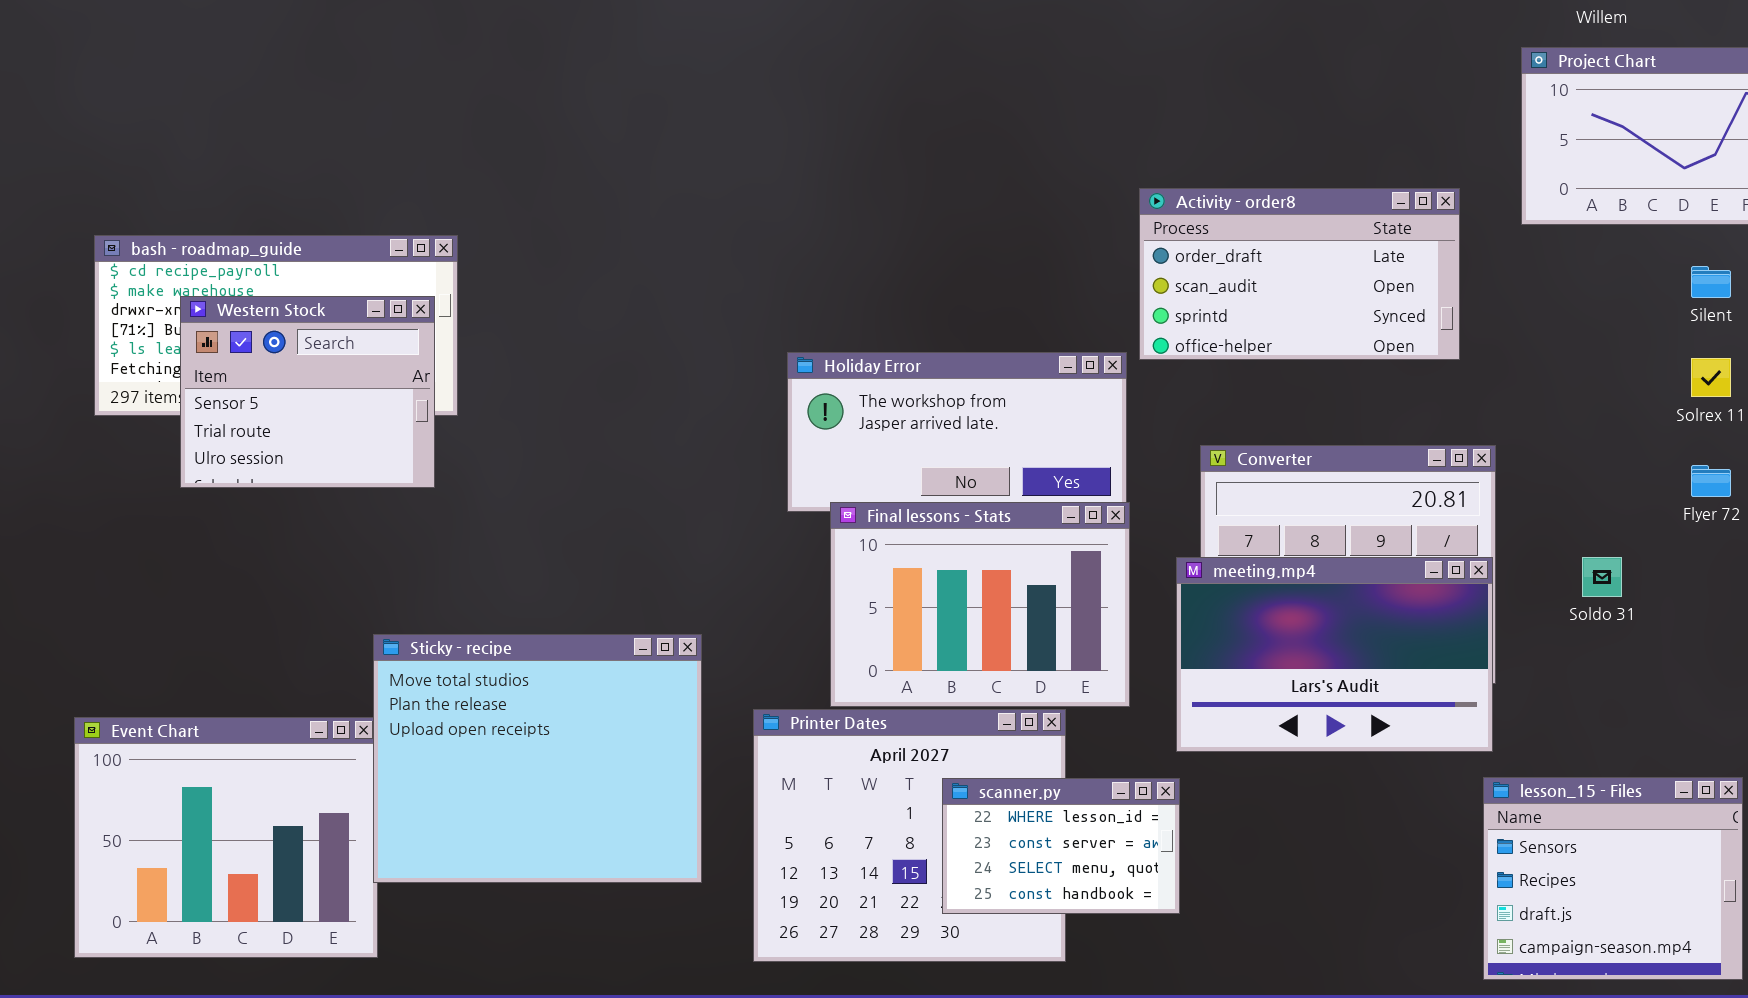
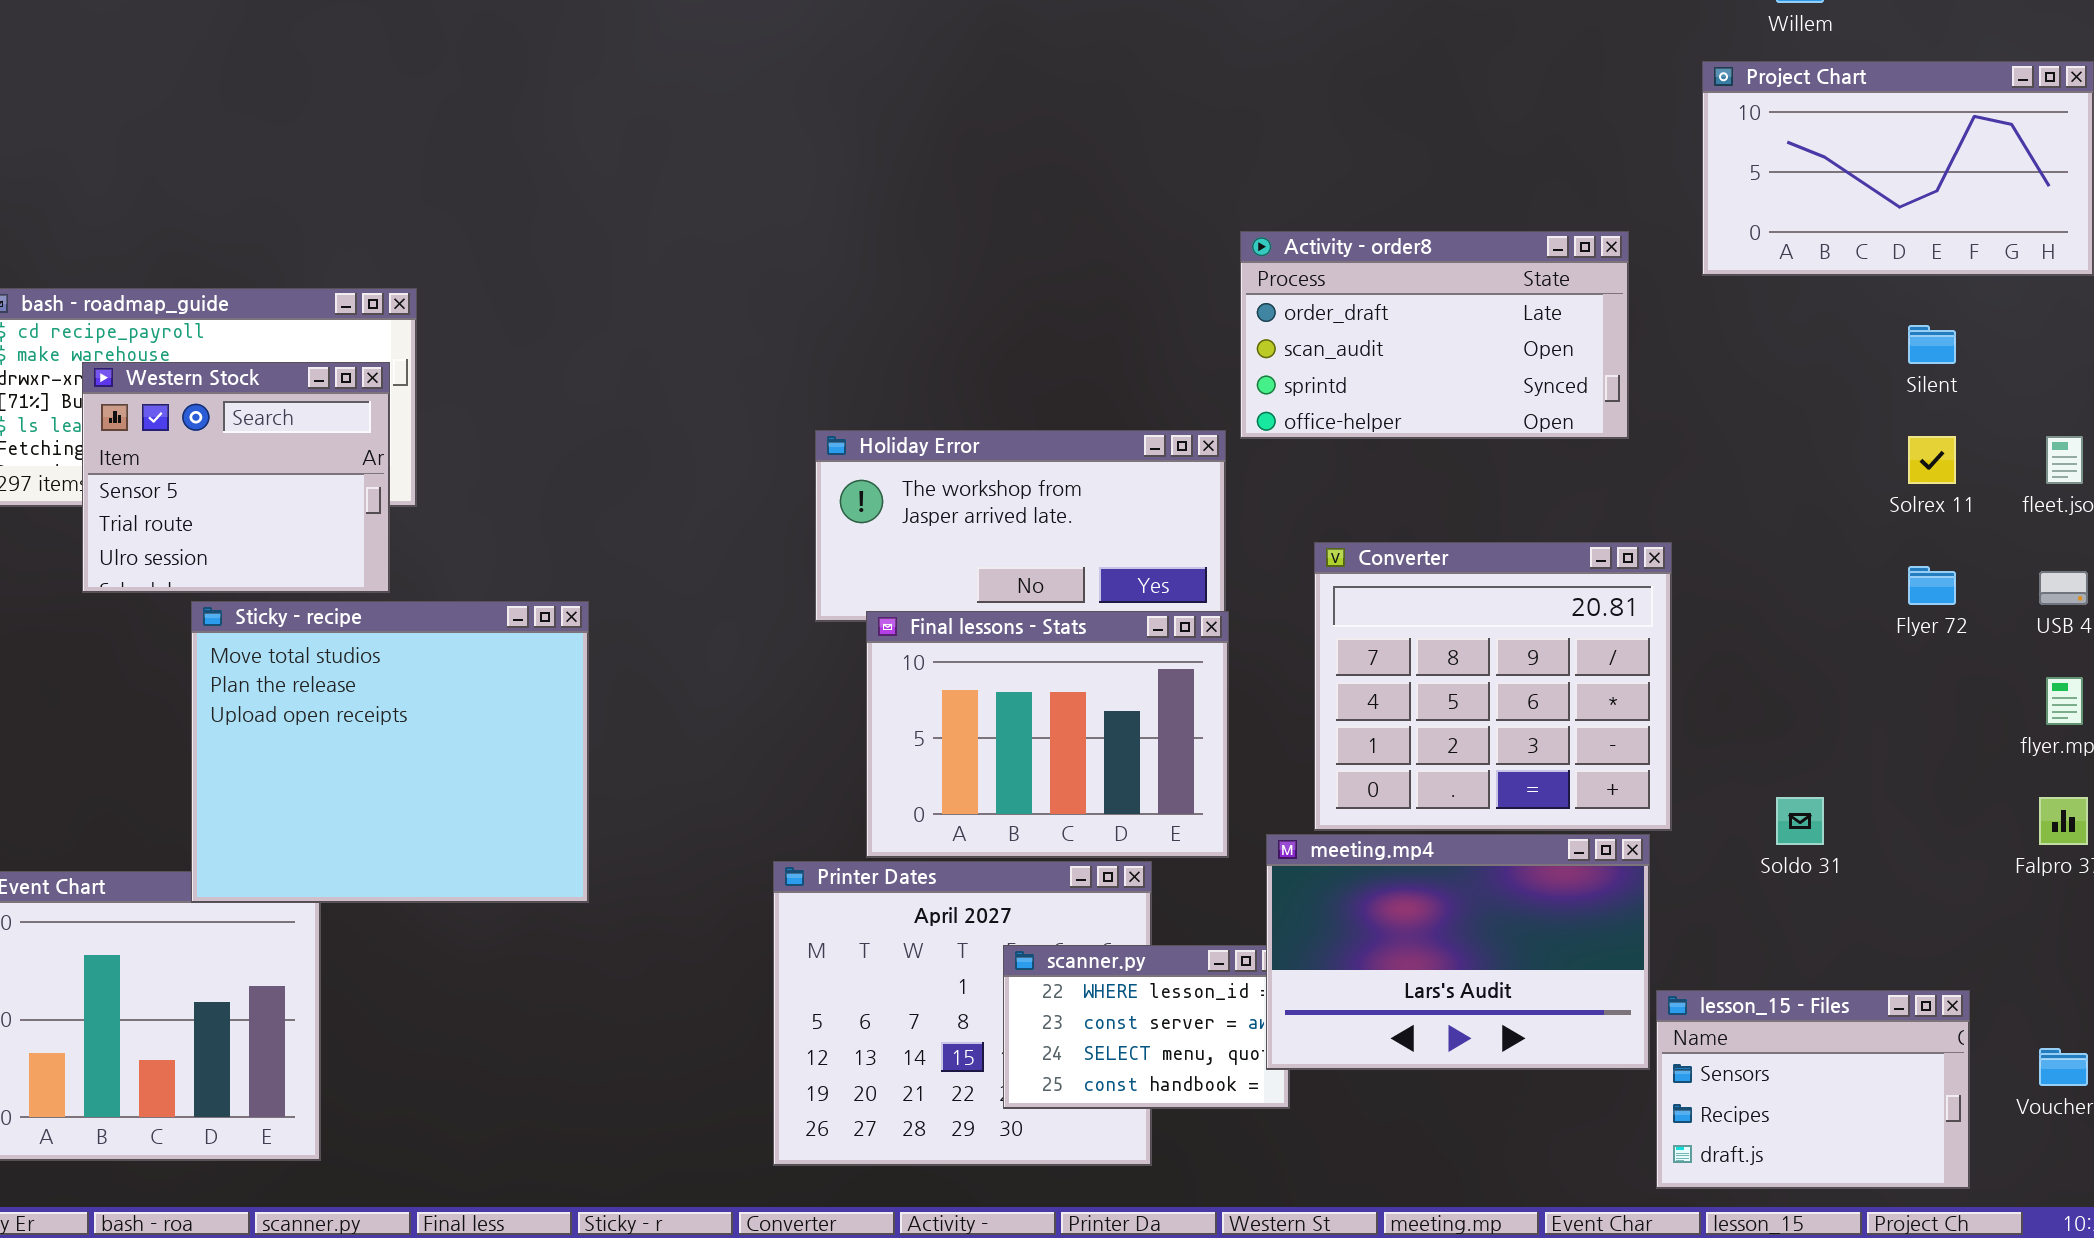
meeting.mp4: [1176,557,1493,752] -> [1266,834,1650,1070], moved
Soldo 31: [1582,557,1622,597] -> [1776,797,1824,845], moved
Sticky - recipe: [373,634,702,883] -> [191,601,589,903], moved
lesson_15 - Files: [1483,777,1743,980] -> [1656,990,1970,1189], resized

